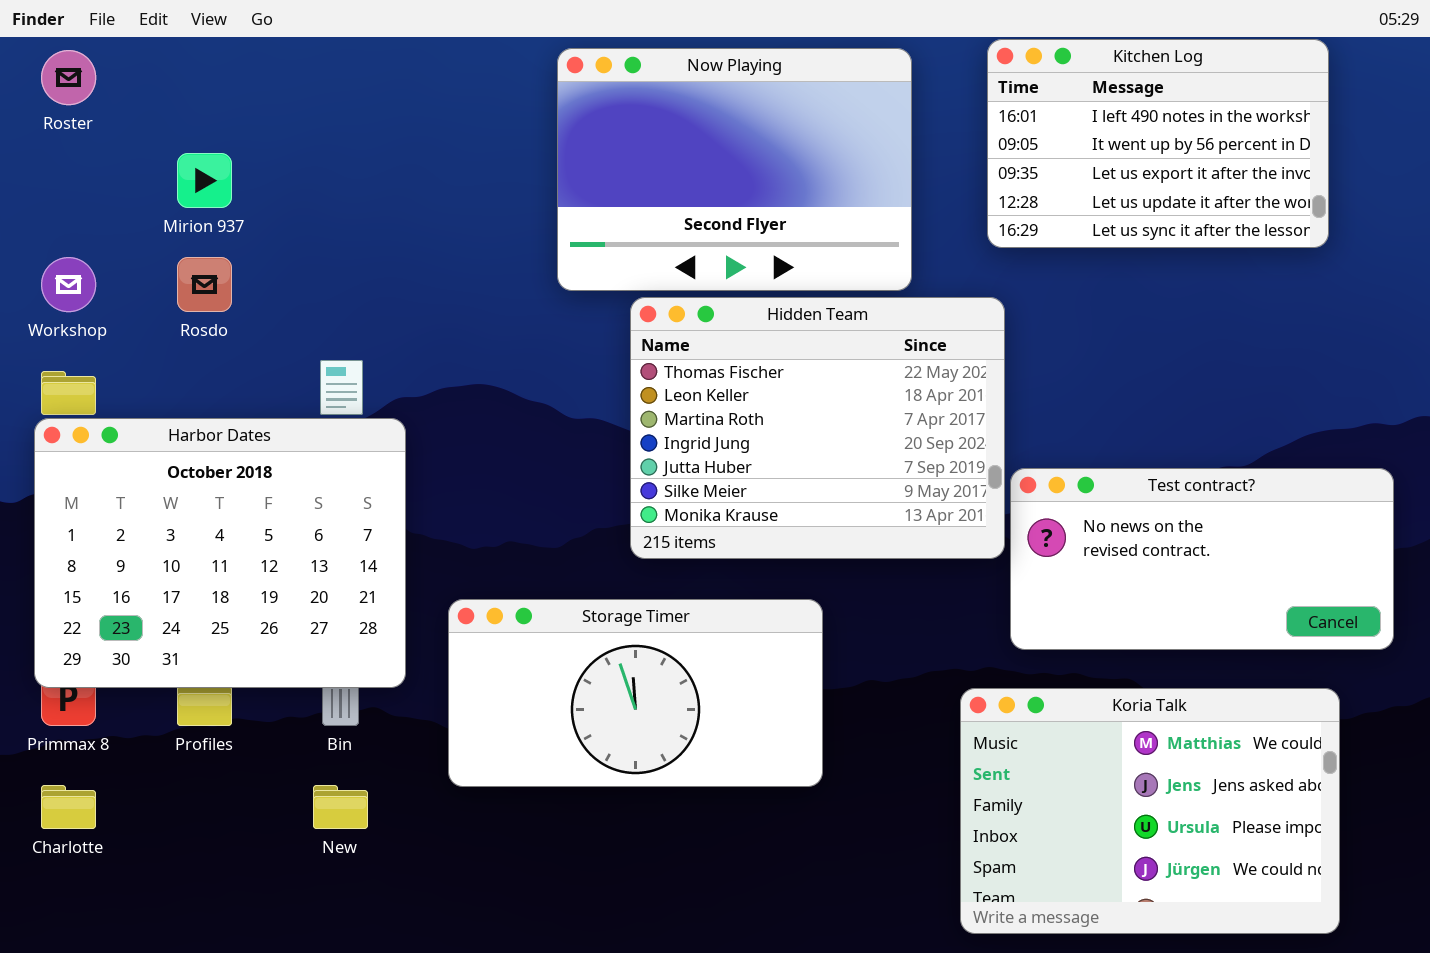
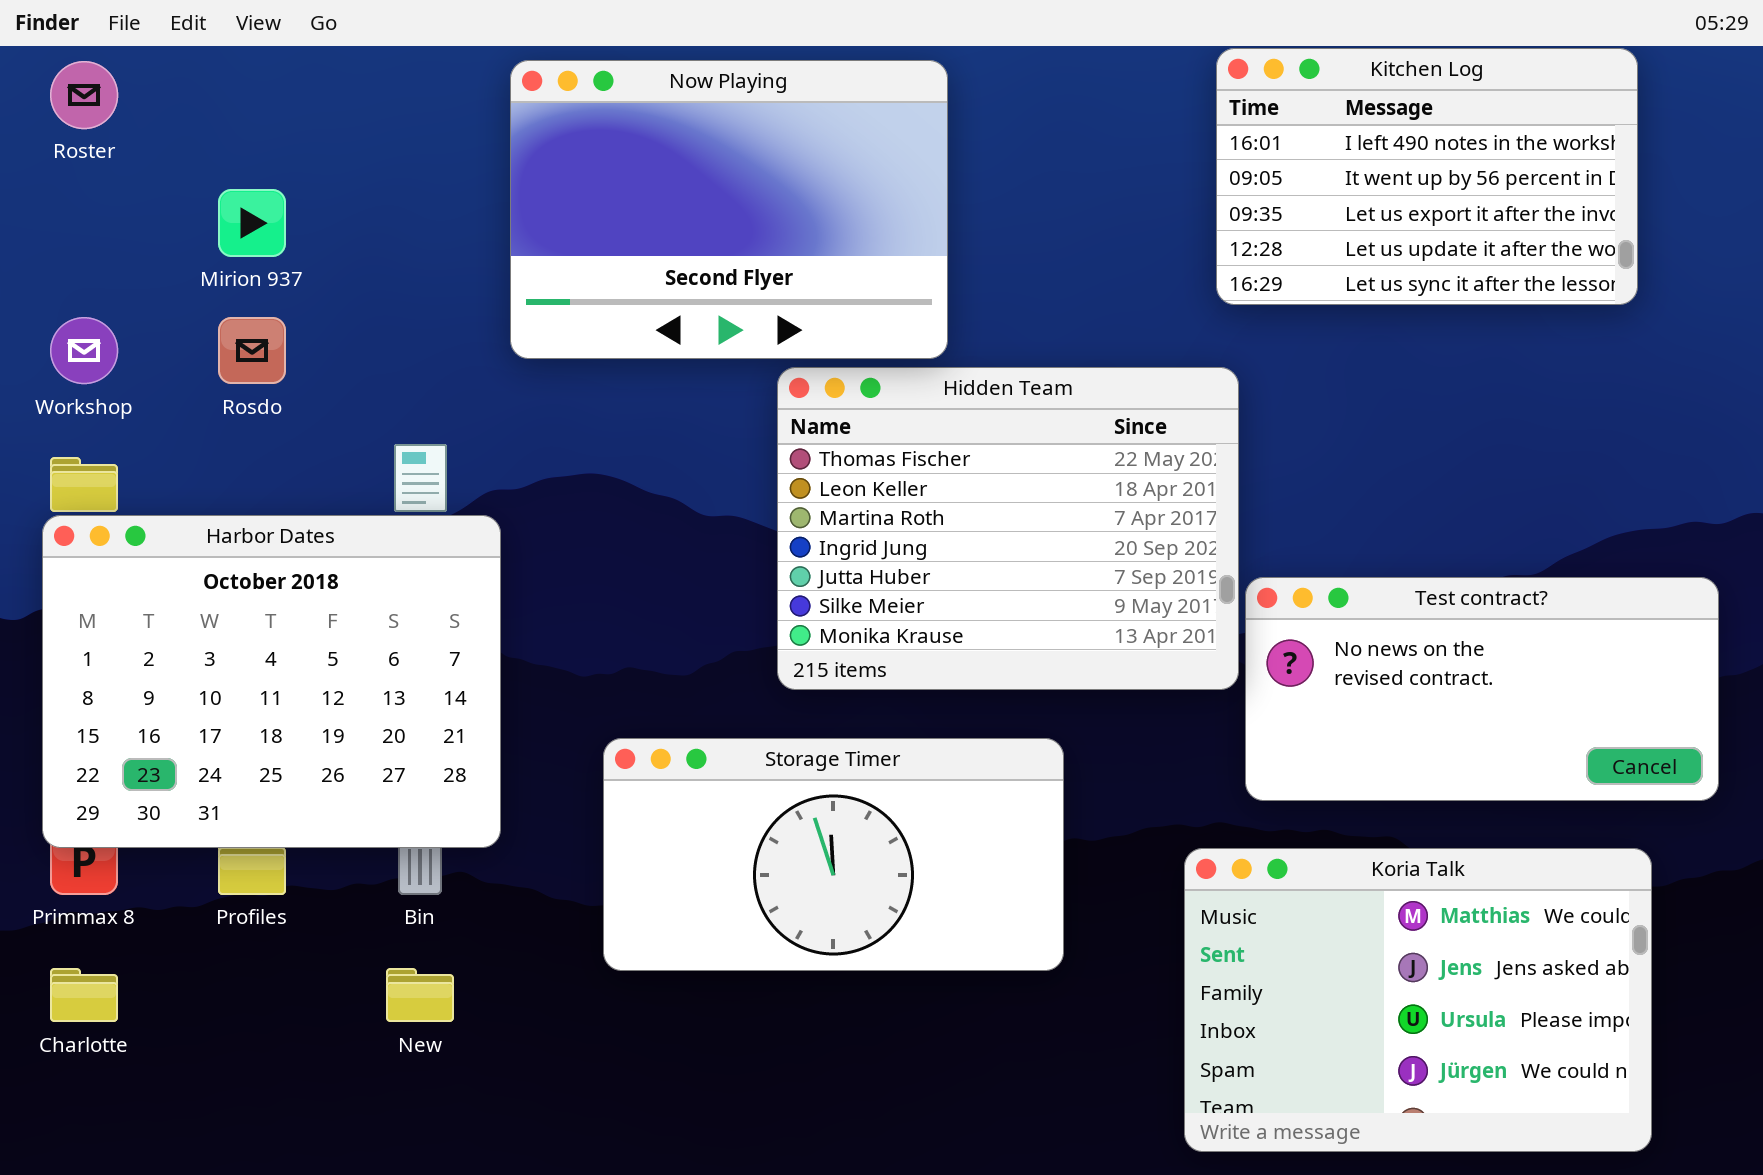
Now Playing: [557,48,912,291] -> [510,60,948,359], moved
Storage Timer: [448,599,823,787] -> [603,738,1064,971], moved

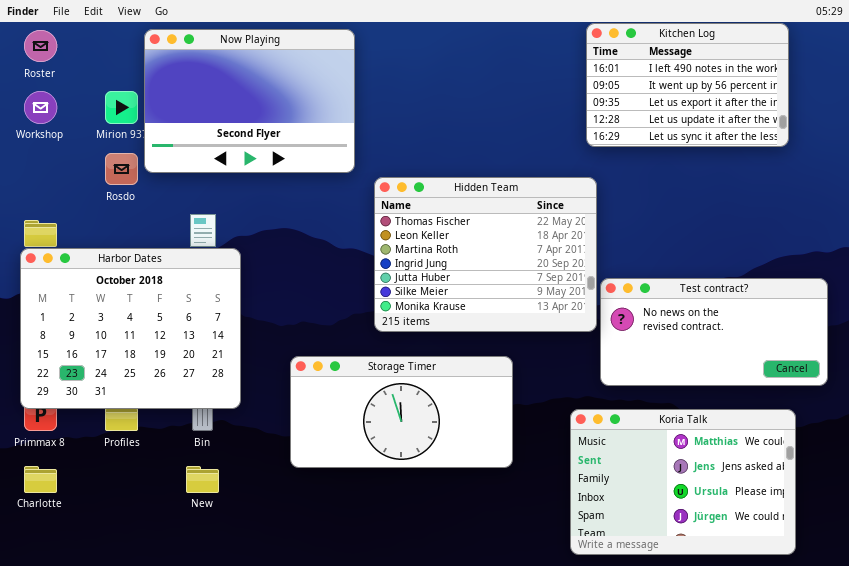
Now Playing: [510,60,948,359] -> [144,29,355,173], moved
Workshop: [50,317,118,384] -> [24,91,57,124], moved

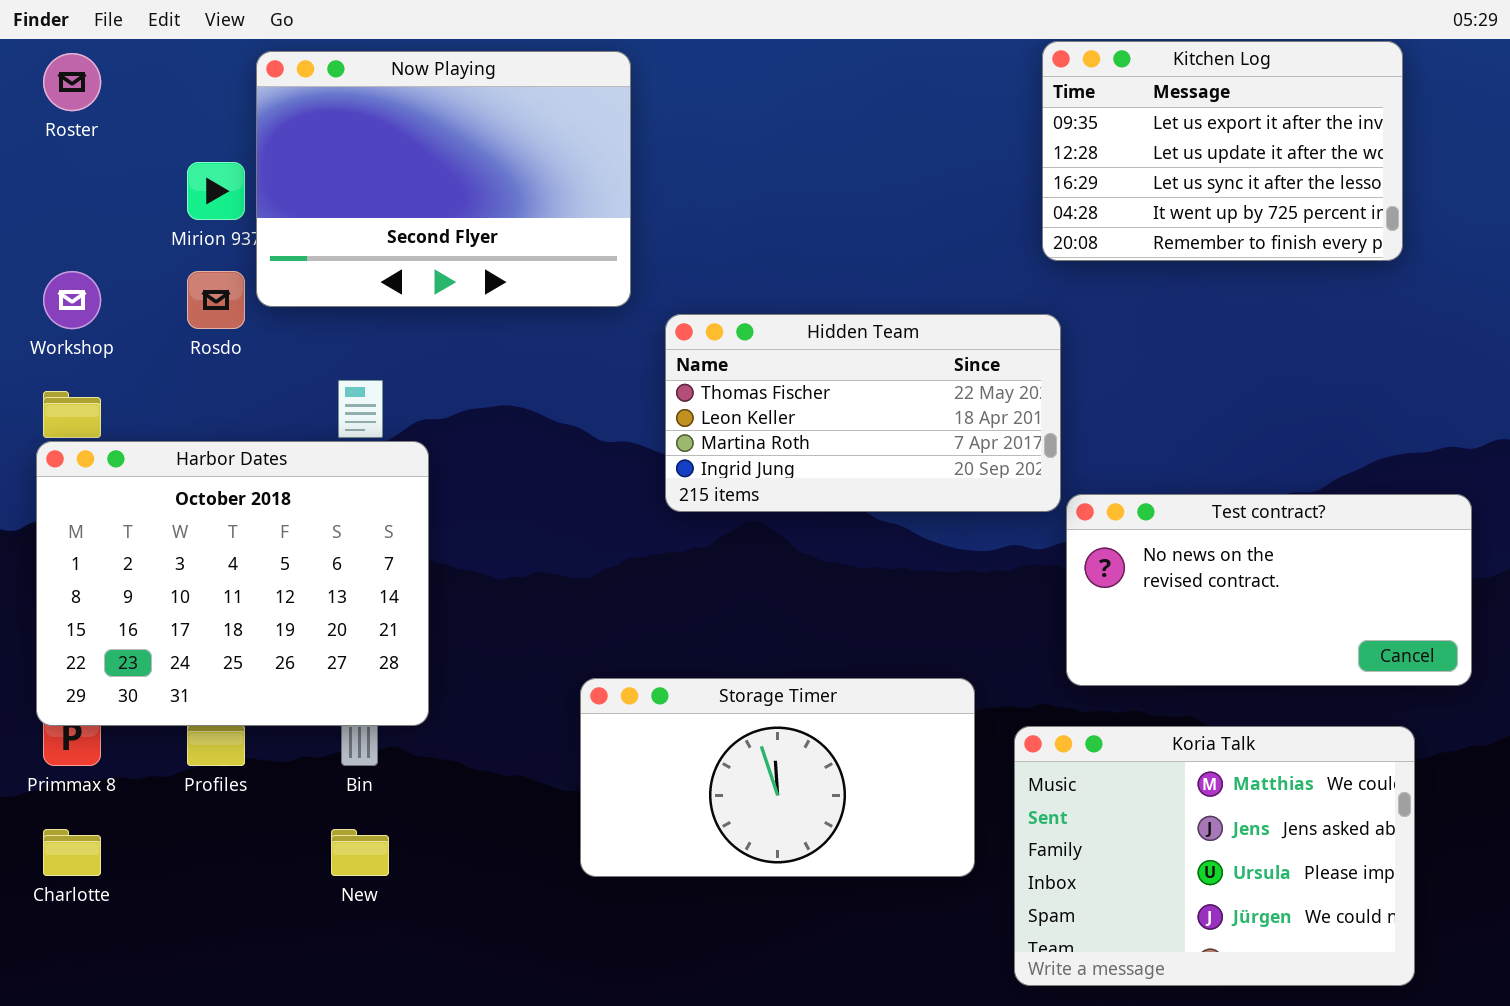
Kitchen Log: [586,23,789,147] -> [1042,41,1403,261], scrolled down 2 rows
Workshop: [24,91,57,124] -> [43,271,101,329], moved
Hidden Team: [374,177,597,332] -> [665,314,1061,512], resized
Storage Timer: [290,356,513,468] -> [580,678,975,877], moved

